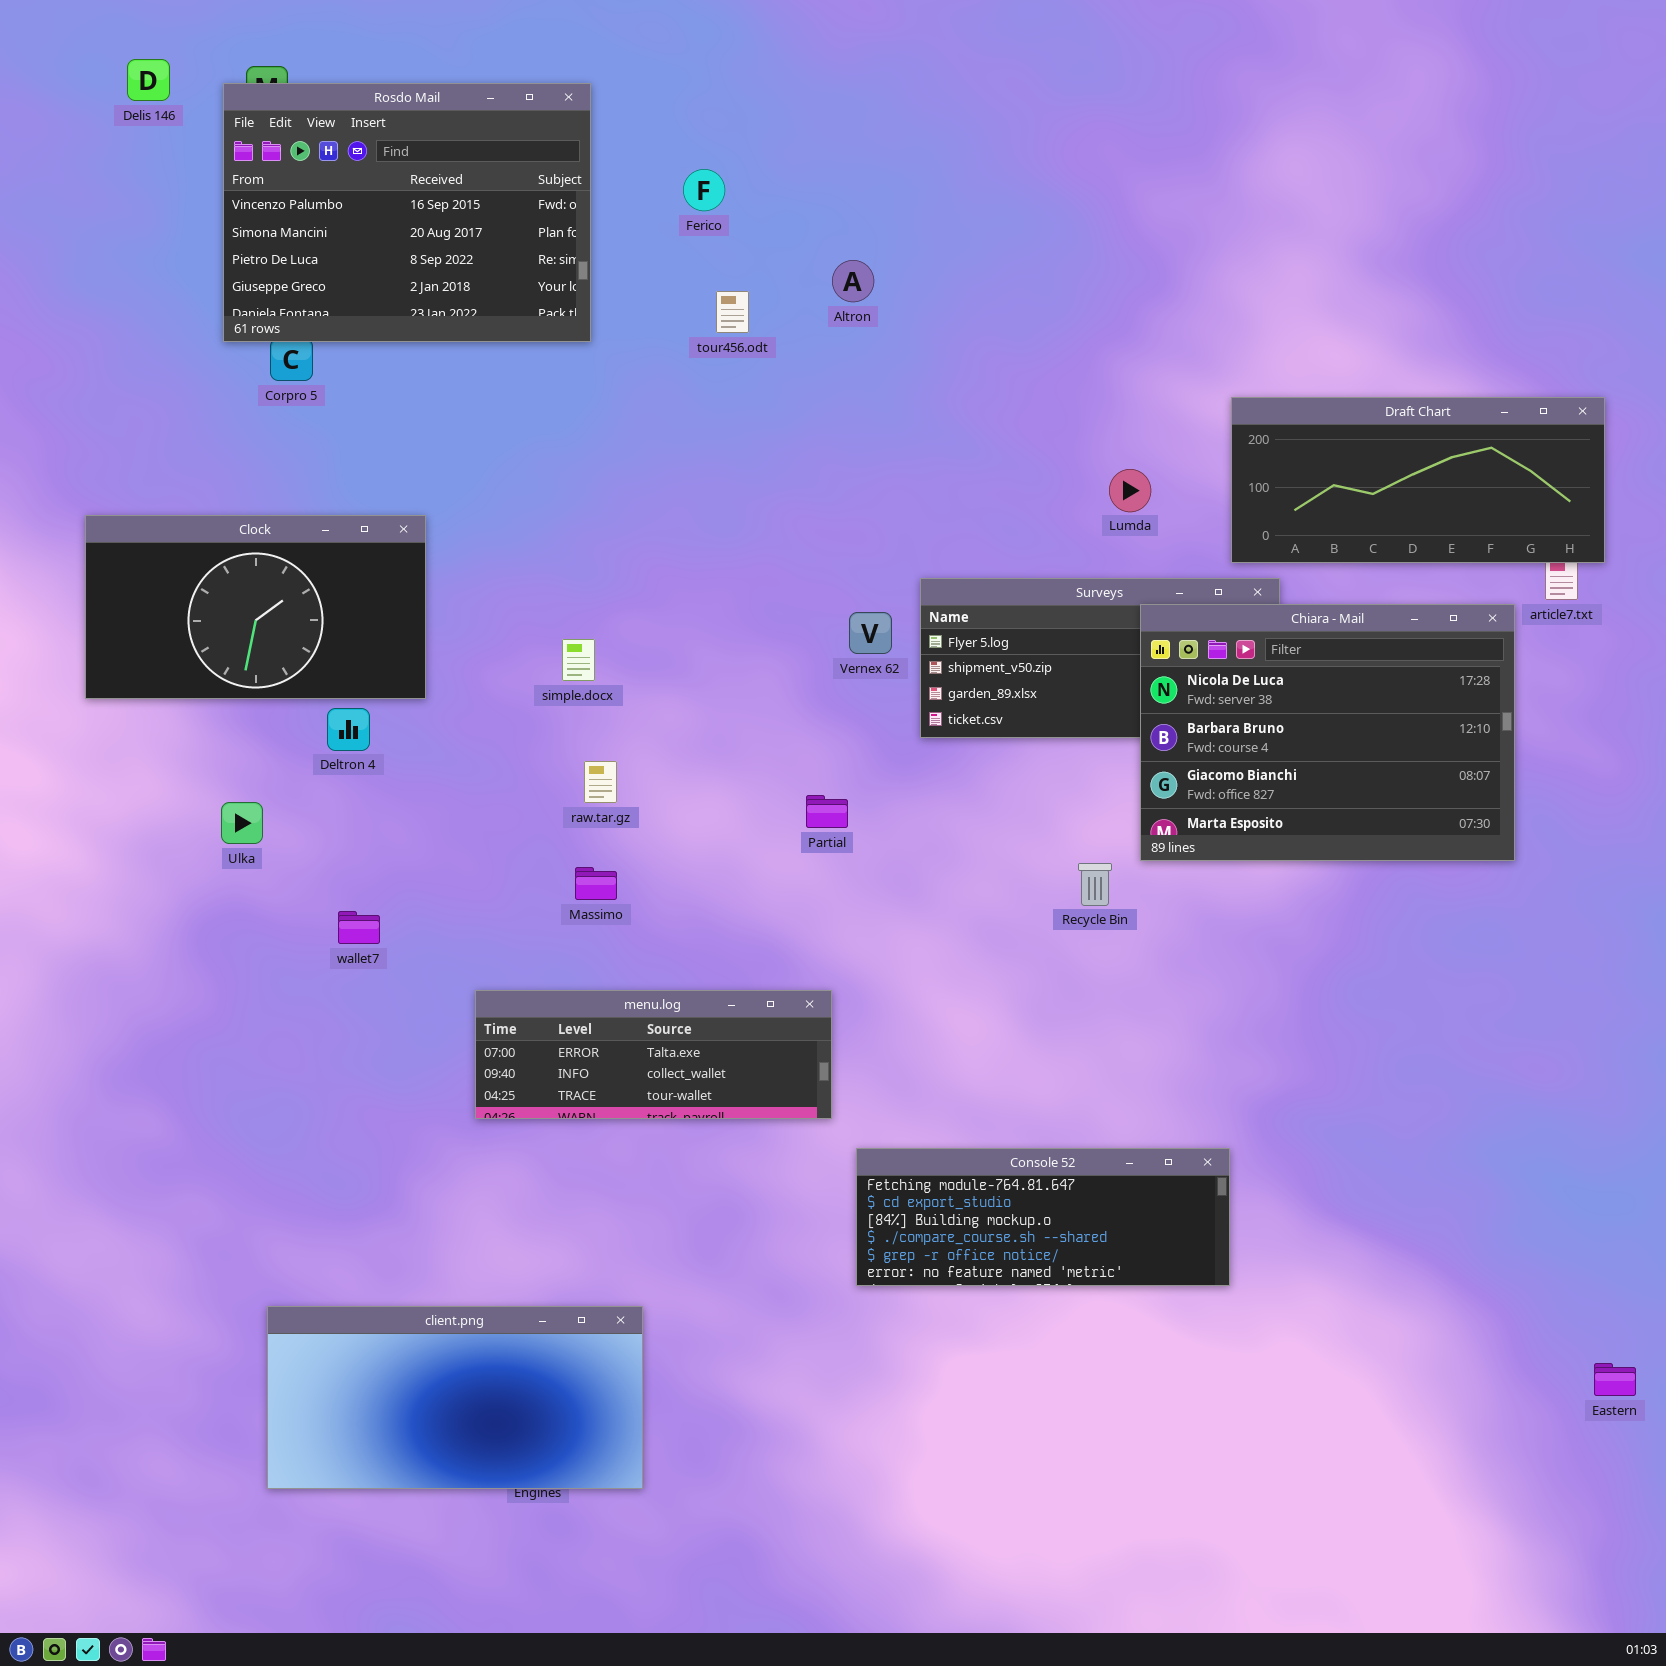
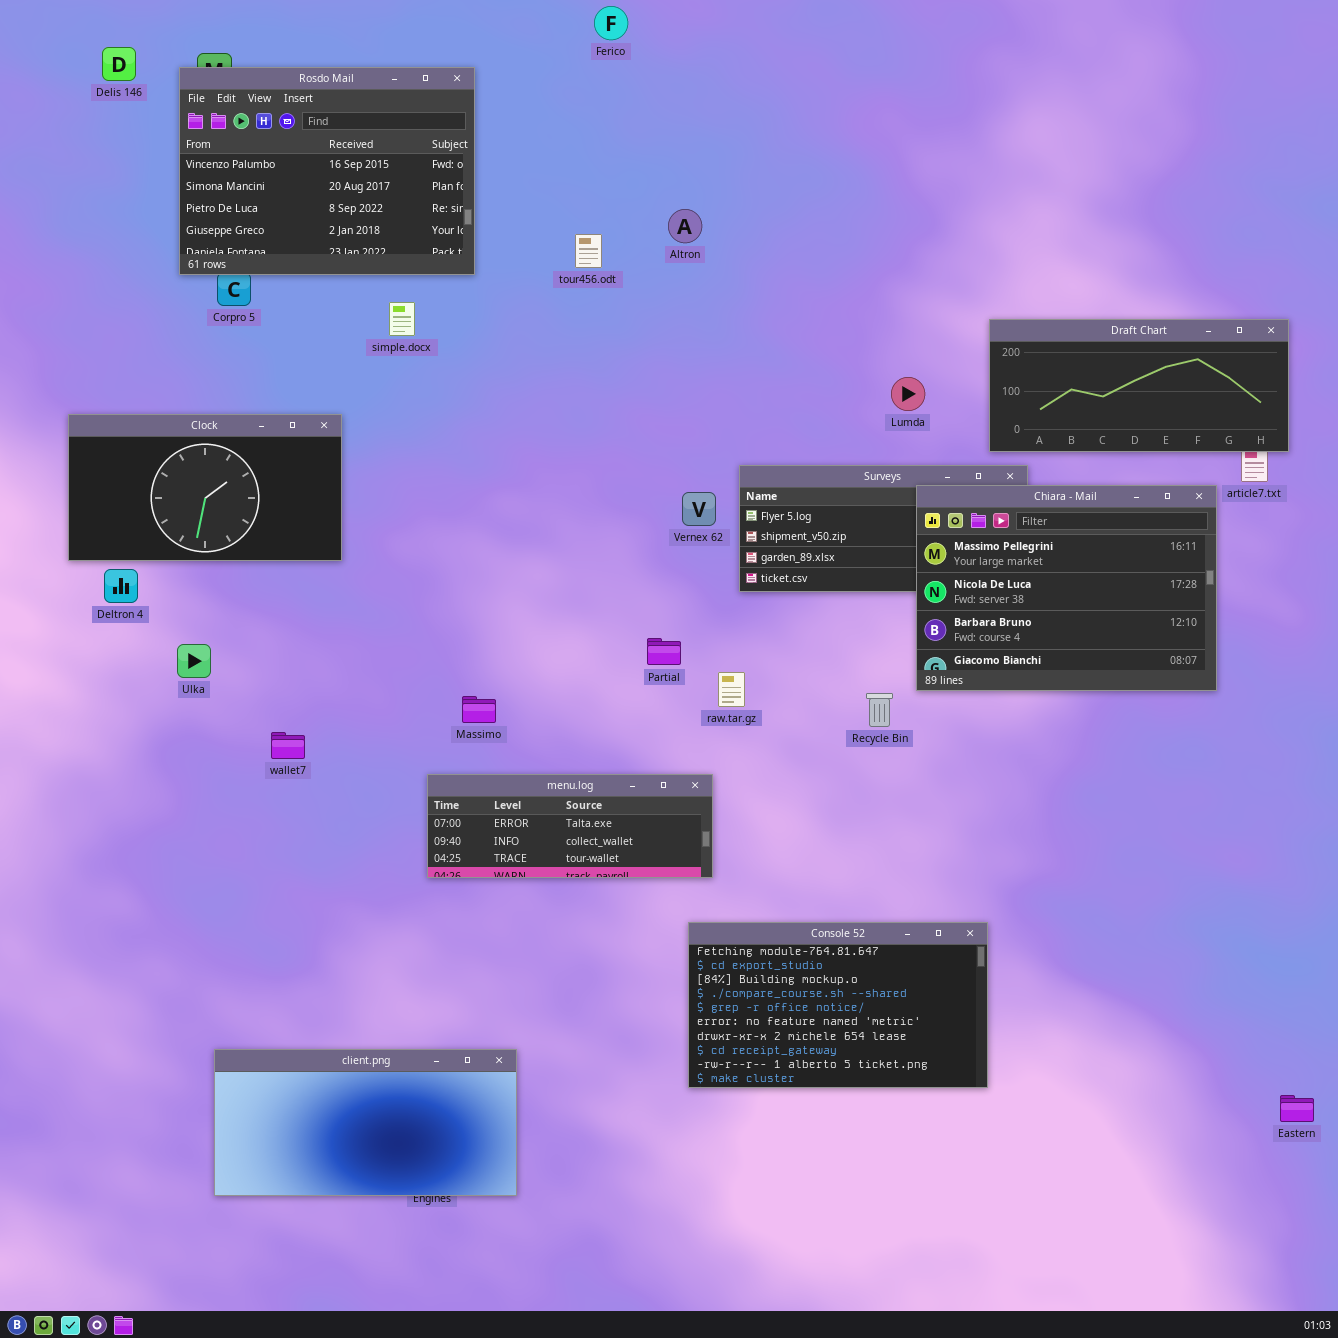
Ferico: [683,169,725,211] -> [594,6,628,40], moved
Chiara - Mail: [1140,604,1515,861] -> [916,485,1217,691], scrolled up 1 row
simple.docx: [562,639,595,681] -> [389,302,415,336], moved
Deltron 4: [327,708,370,751] -> [104,569,138,603], moved
raw.tar.gz: [584,761,617,803] -> [718,672,745,707], moved
menu.log: [475,990,832,1119] -> [427,774,713,878], moved
Console 52: [856,1148,1230,1286] -> [688,922,988,1088], resized

